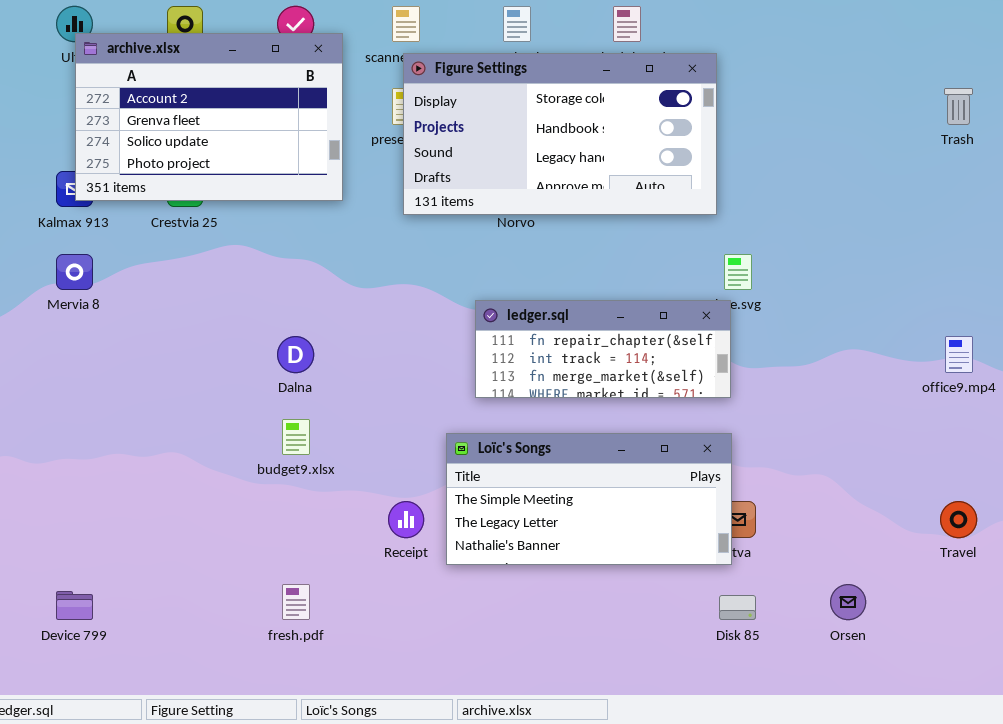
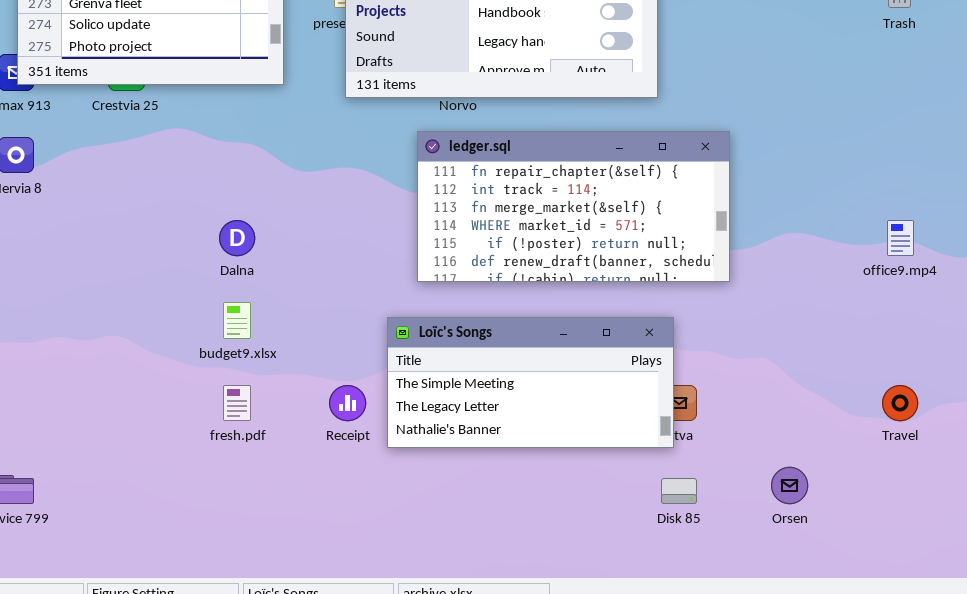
ledger.sql: [475,300,731,398] -> [417,131,730,282], resized
fresh.pdf: [282,584,310,620] -> [223,385,251,421], moved

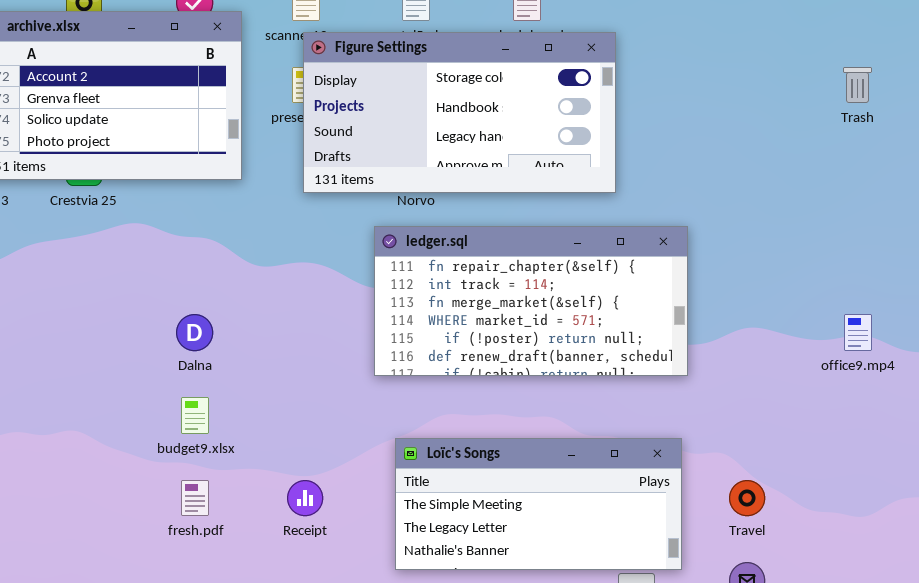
Loïc's Songs: [387,317,674,448] -> [395,438,682,570], moved
Travel: [882,385,918,421] -> [729,480,765,516], moved

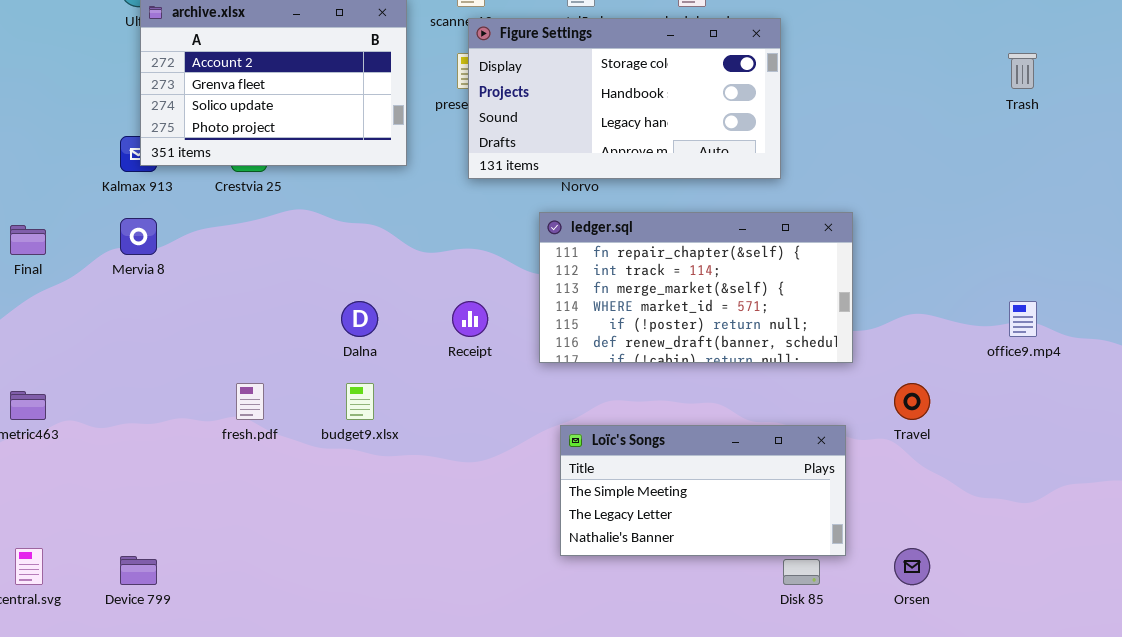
fresh.pdf: [181,480,209,516] -> [236,383,264,420], moved
Receipt: [287,480,323,516] -> [452,301,488,337], moved
Travel: [729,480,765,516] -> [894,383,930,420], moved

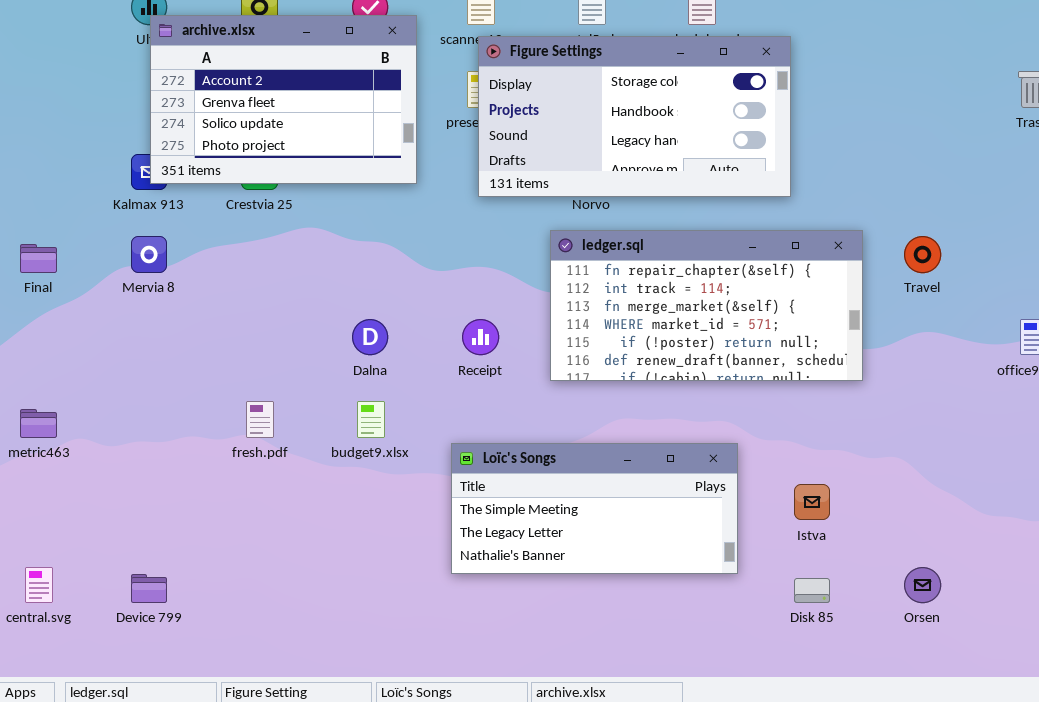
Travel: [894,383,930,420] -> [904,236,941,273], moved
Loïc's Songs: [560,425,846,556] -> [451,443,738,574], moved

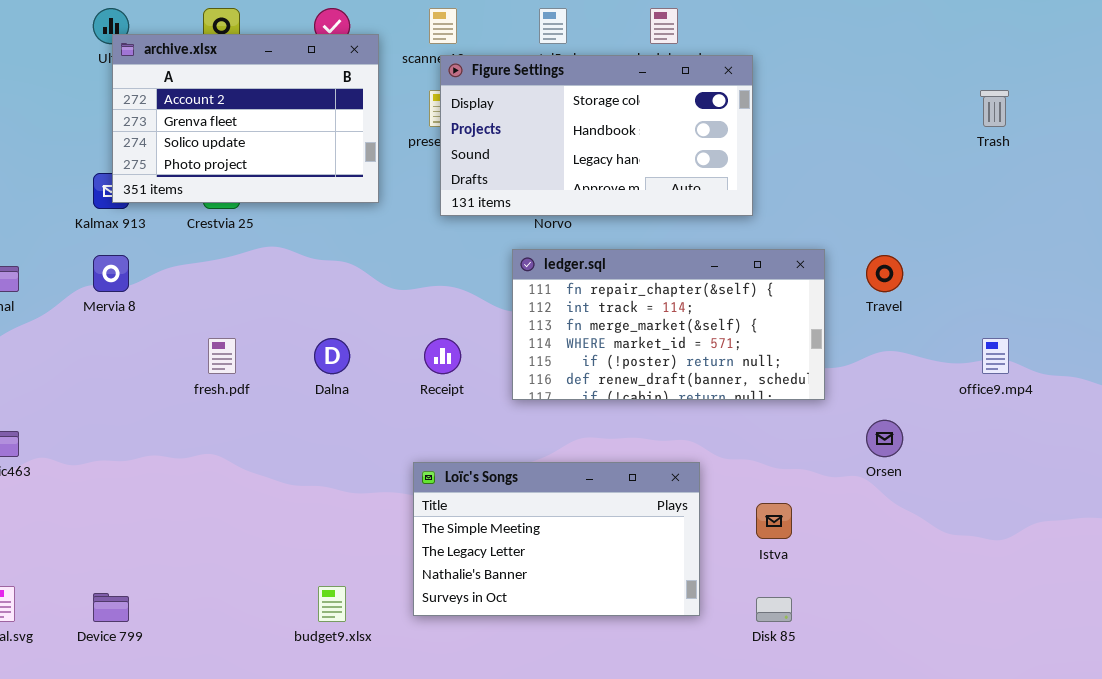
fresh.pdf: [246,401,274,438] -> [208,338,236,374], moved
budget9.xlsx: [357,401,385,438] -> [318,586,346,622], moved
Loïc's Songs: [451,443,738,574] -> [413,462,700,616], resized
Orsen: [904,567,941,603] -> [866,420,903,457], moved

